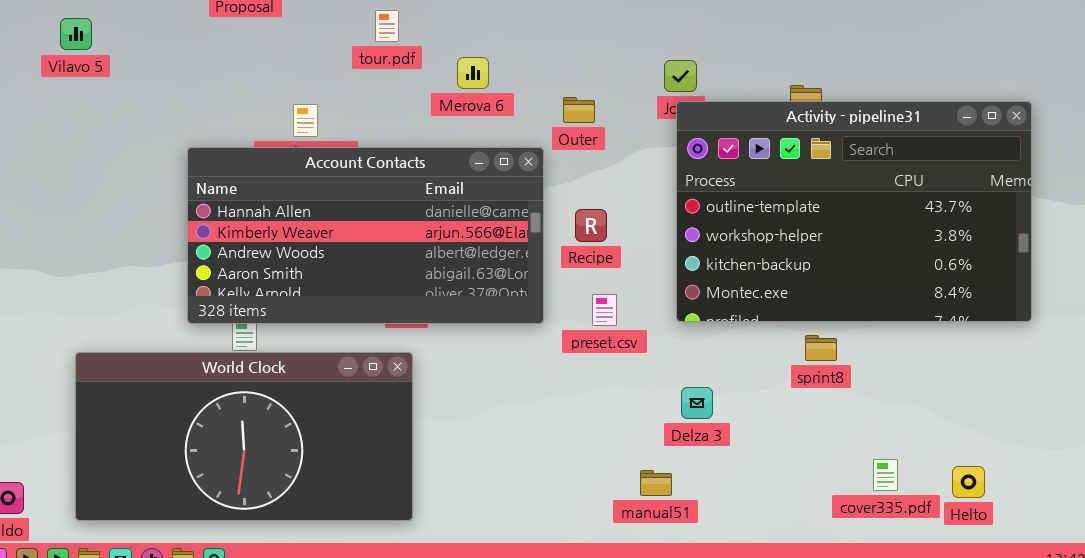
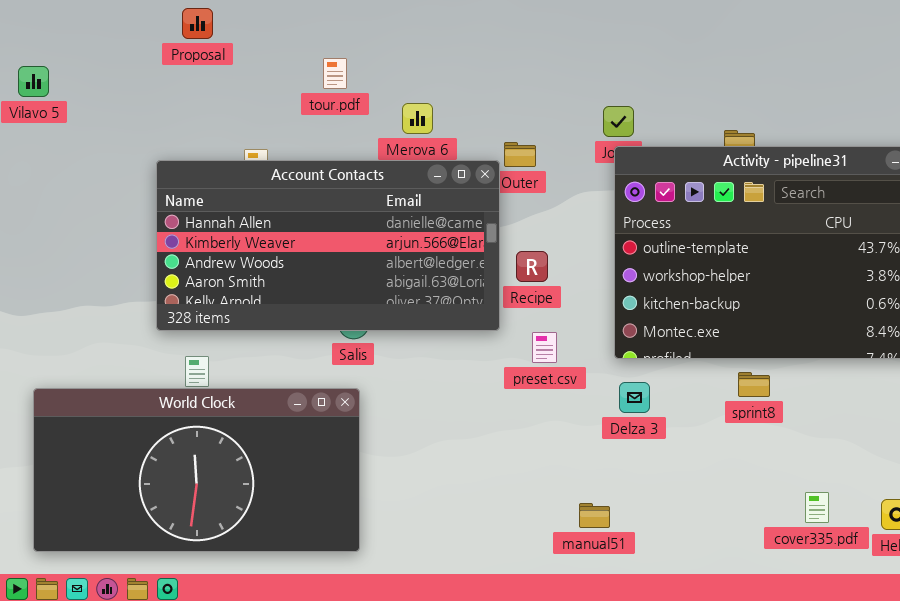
Account Contacts: [187,147,544,324] -> [156,160,500,331], moved
Delza 3: [681,387,713,419] -> [619,382,650,413], moved

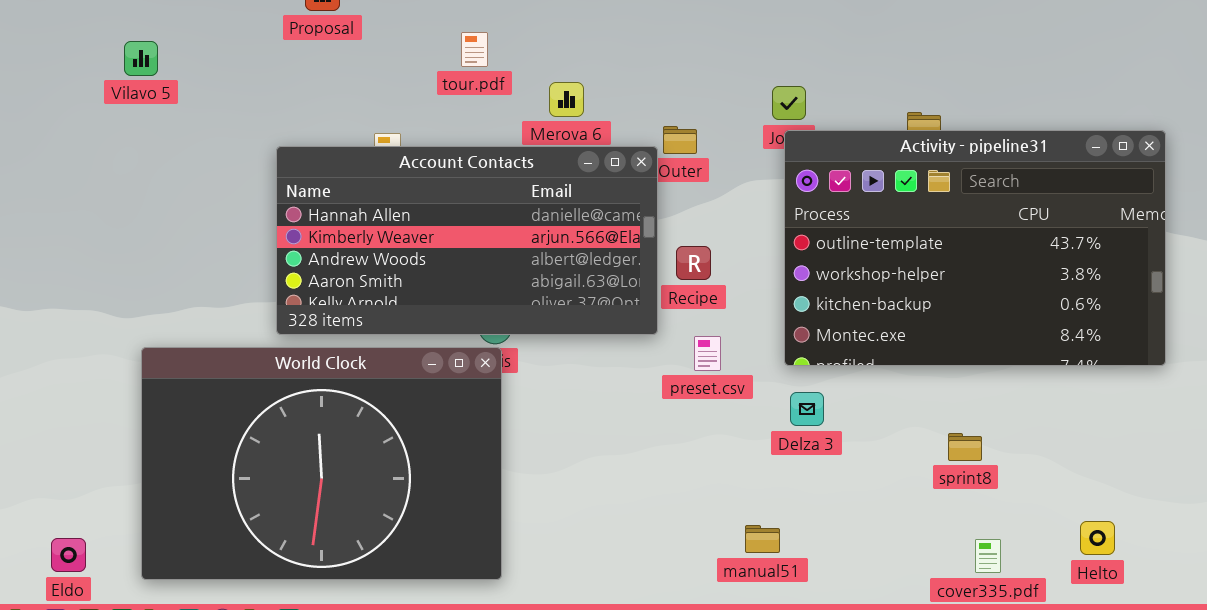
sprint8: [738,372,770,397] -> [948,433,982,461], moved
World Clock: [33,388,360,552] -> [141,347,502,580], resized
cover335.pdf: [805,492,829,523] -> [975,539,1001,573], moved

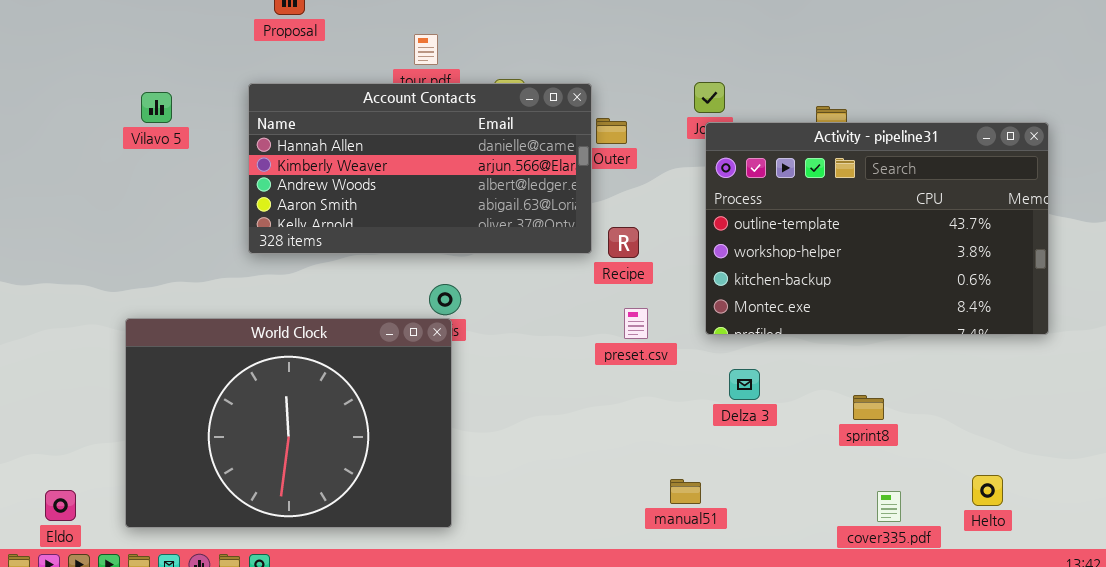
Vilavo 5: [124,41,158,76] -> [141,92,172,123], moved
Account Contacts: [276,146,658,335] -> [248,83,592,254], moved
Delza 3: [790,392,824,426] -> [729,369,760,400], moved

